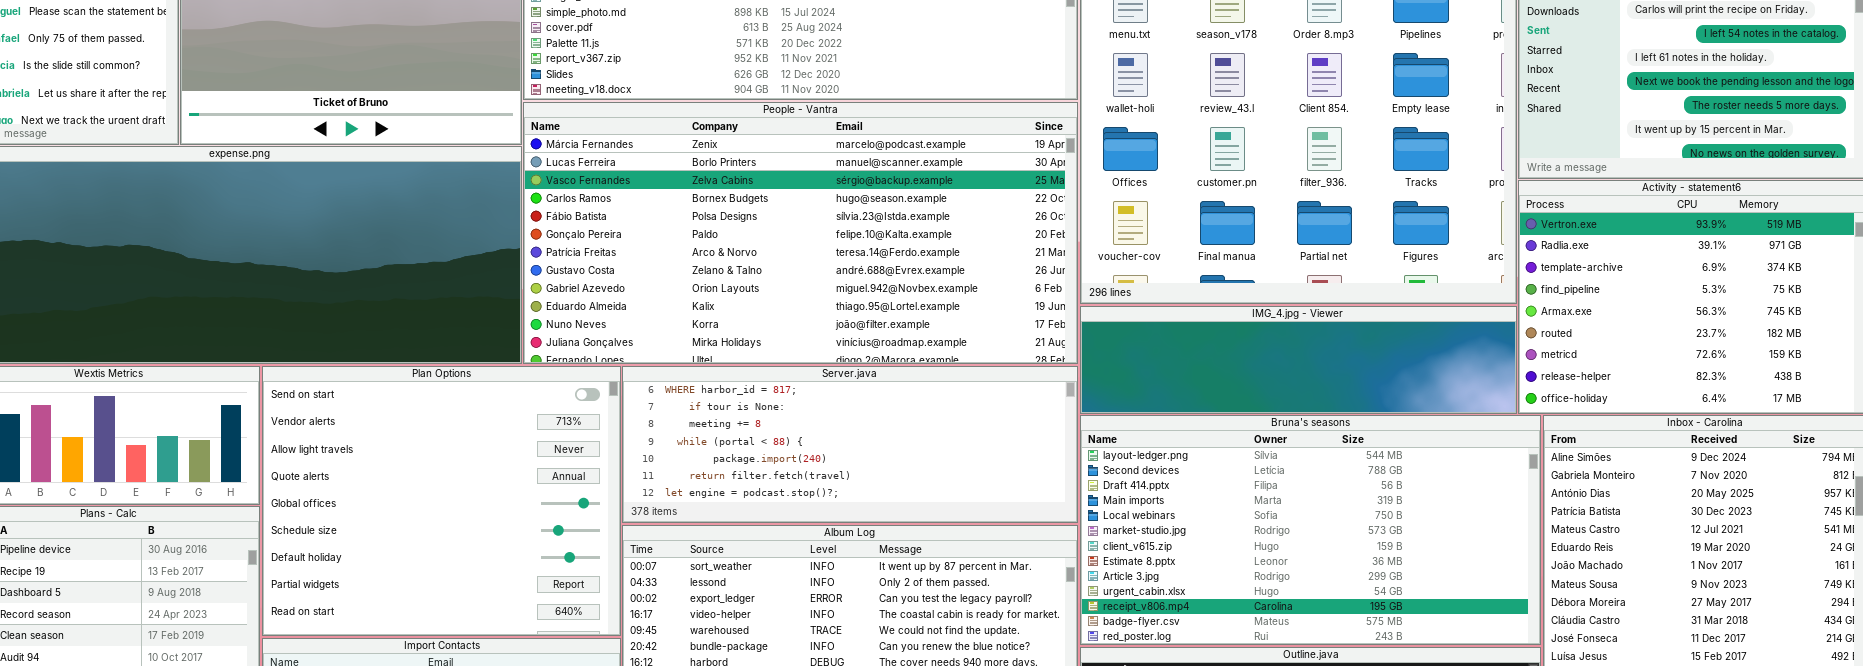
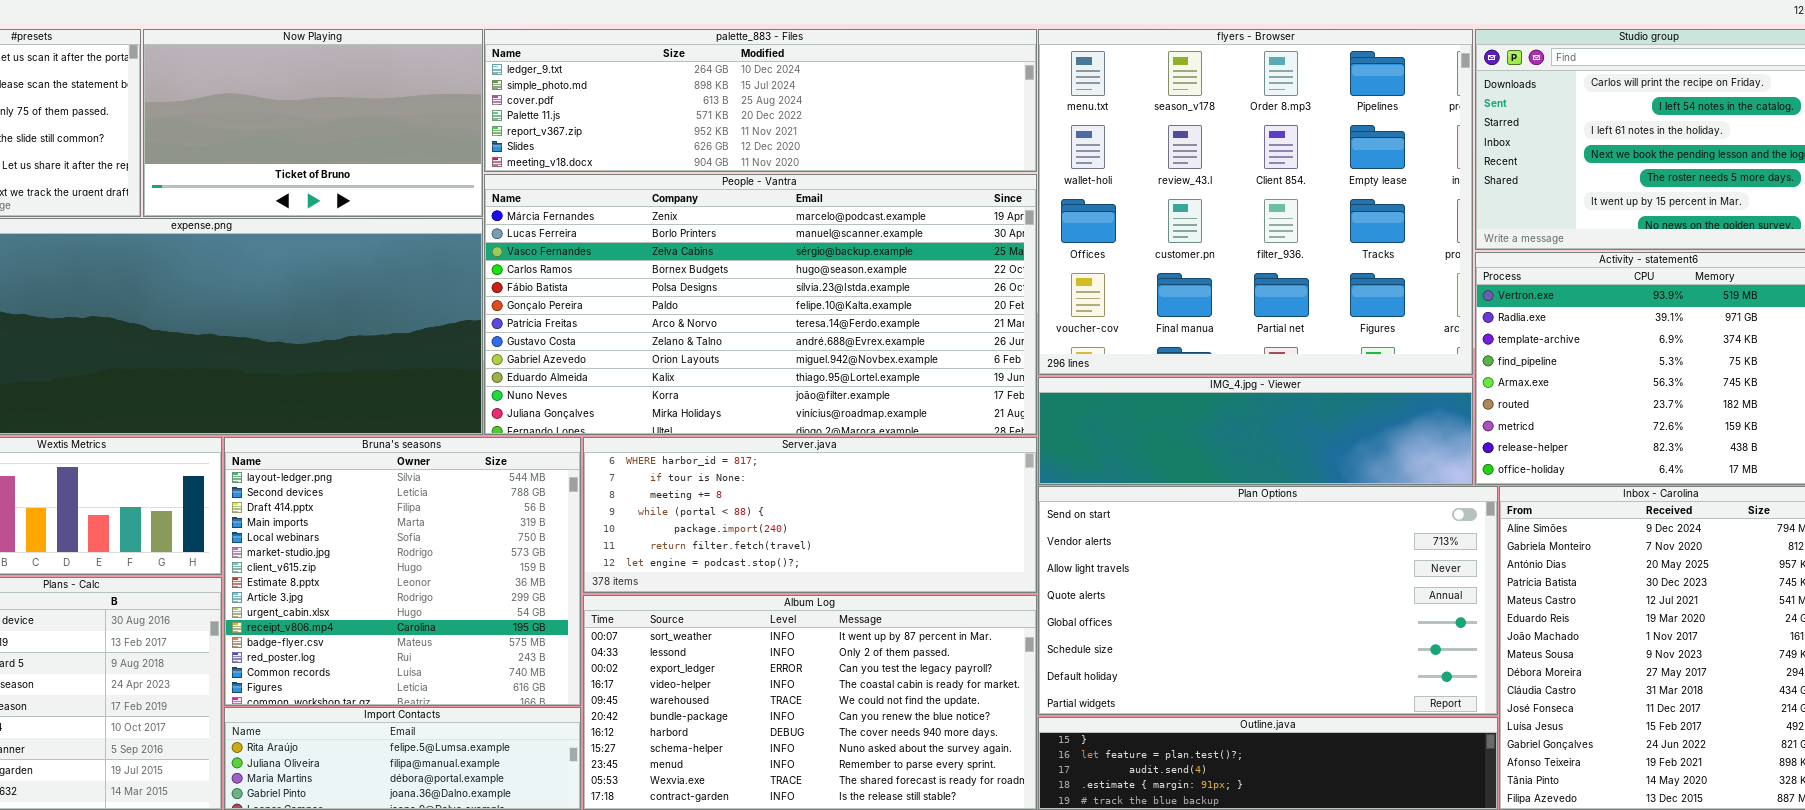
Plan Options: [262,366,621,636] -> [1038,486,1498,715], moved, resized
Bruna's seasons: [1080,415,1541,645] -> [224,437,581,706], moved, resized

